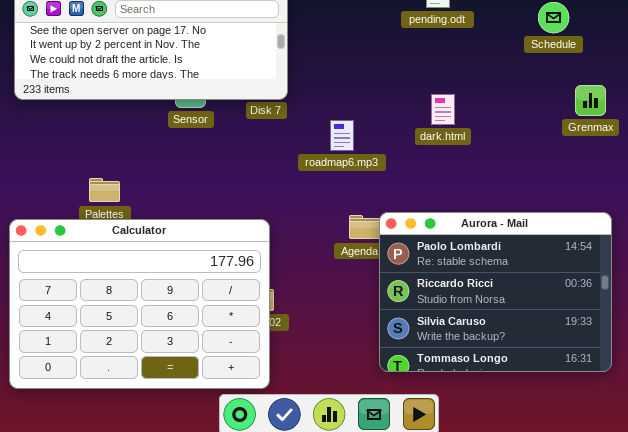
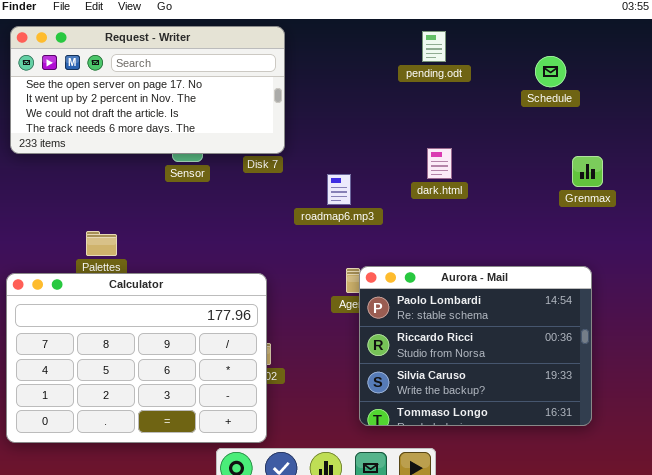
Grenmax: [575,85,606,116] -> [572,156,603,187], moved
Aurora - Mail: [379,212,612,372] -> [359,266,592,426], moved

